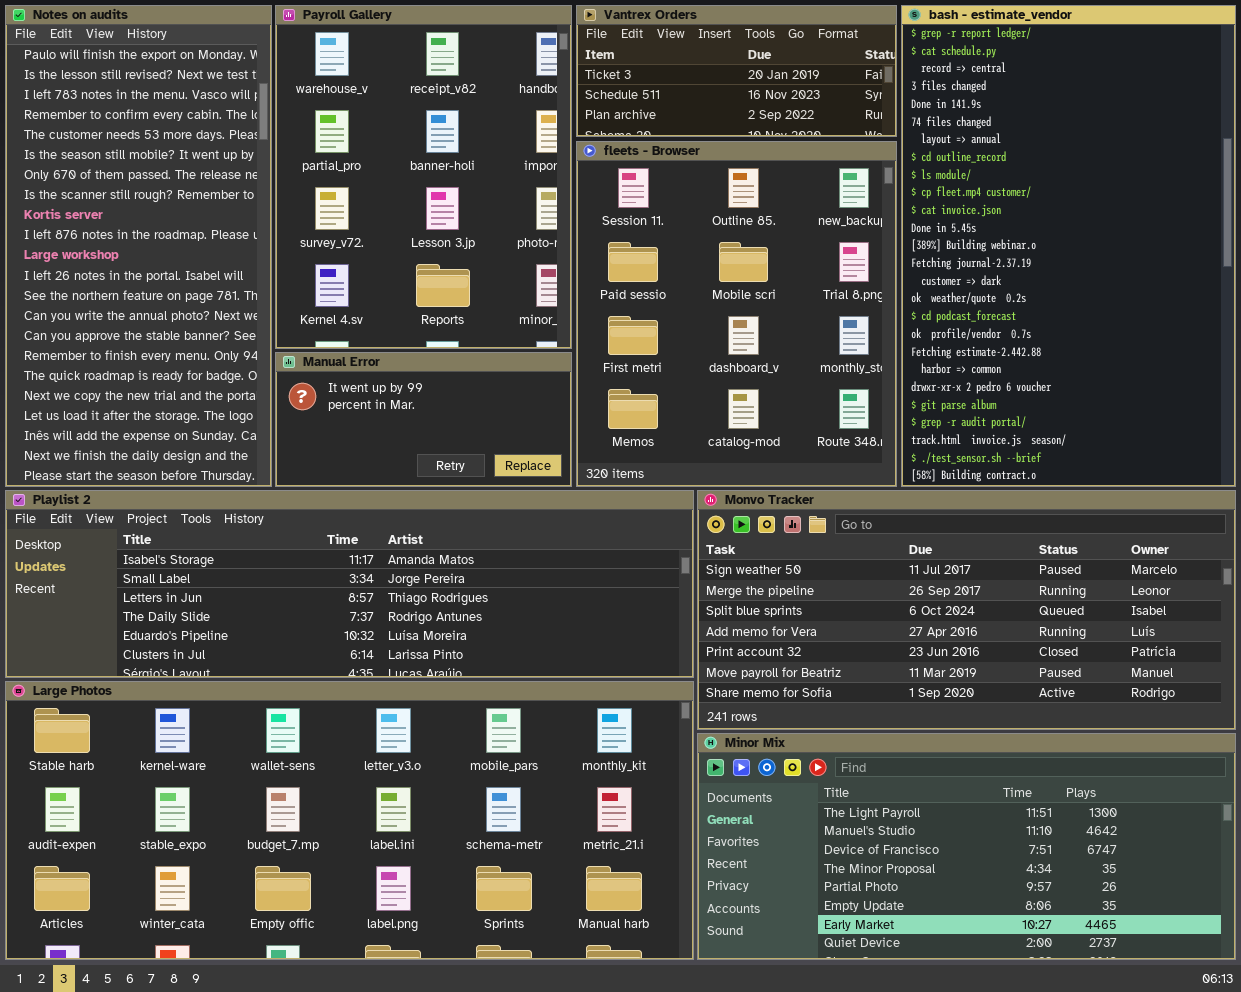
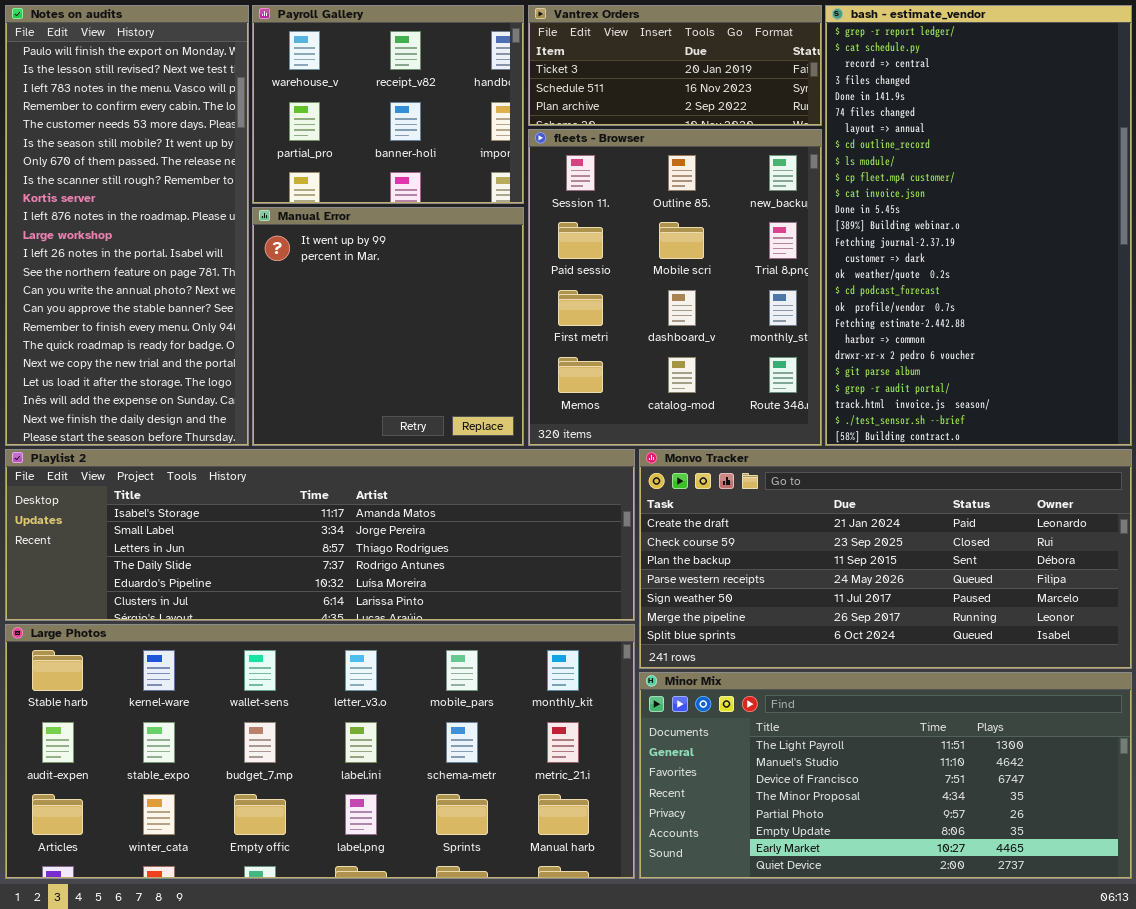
Payroll Gallery: [275,5,572,349] -> [252,5,524,204], resized
Manual Error: [275,352,572,487] -> [252,207,524,446], resized
Monvo Tracker: [697,490,1236,730] -> [639,449,1132,669], scrolled up 4 rows

